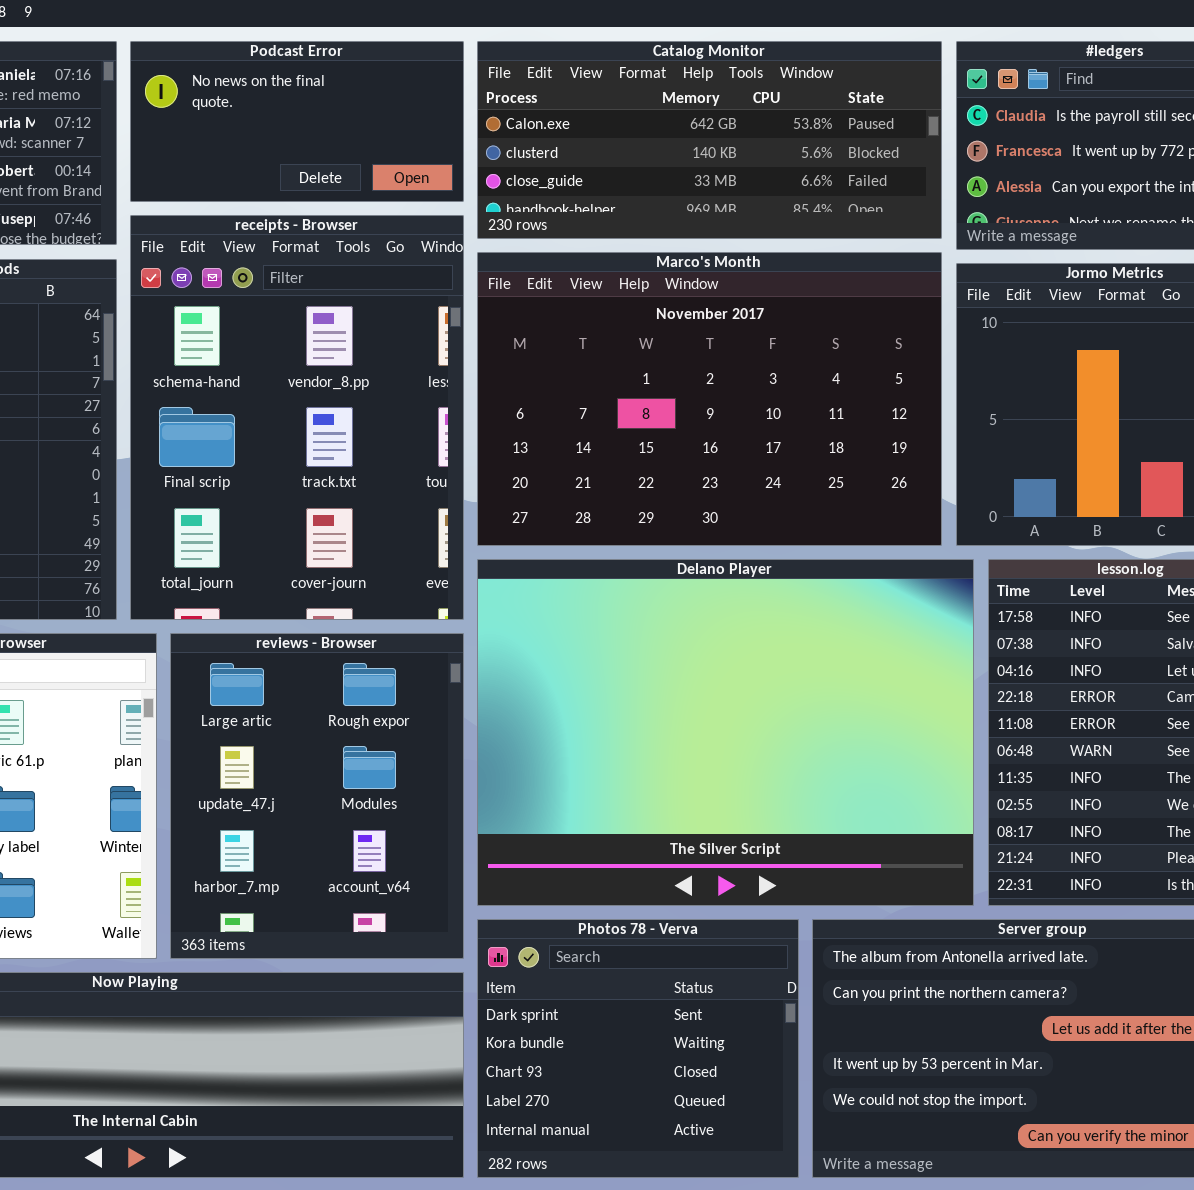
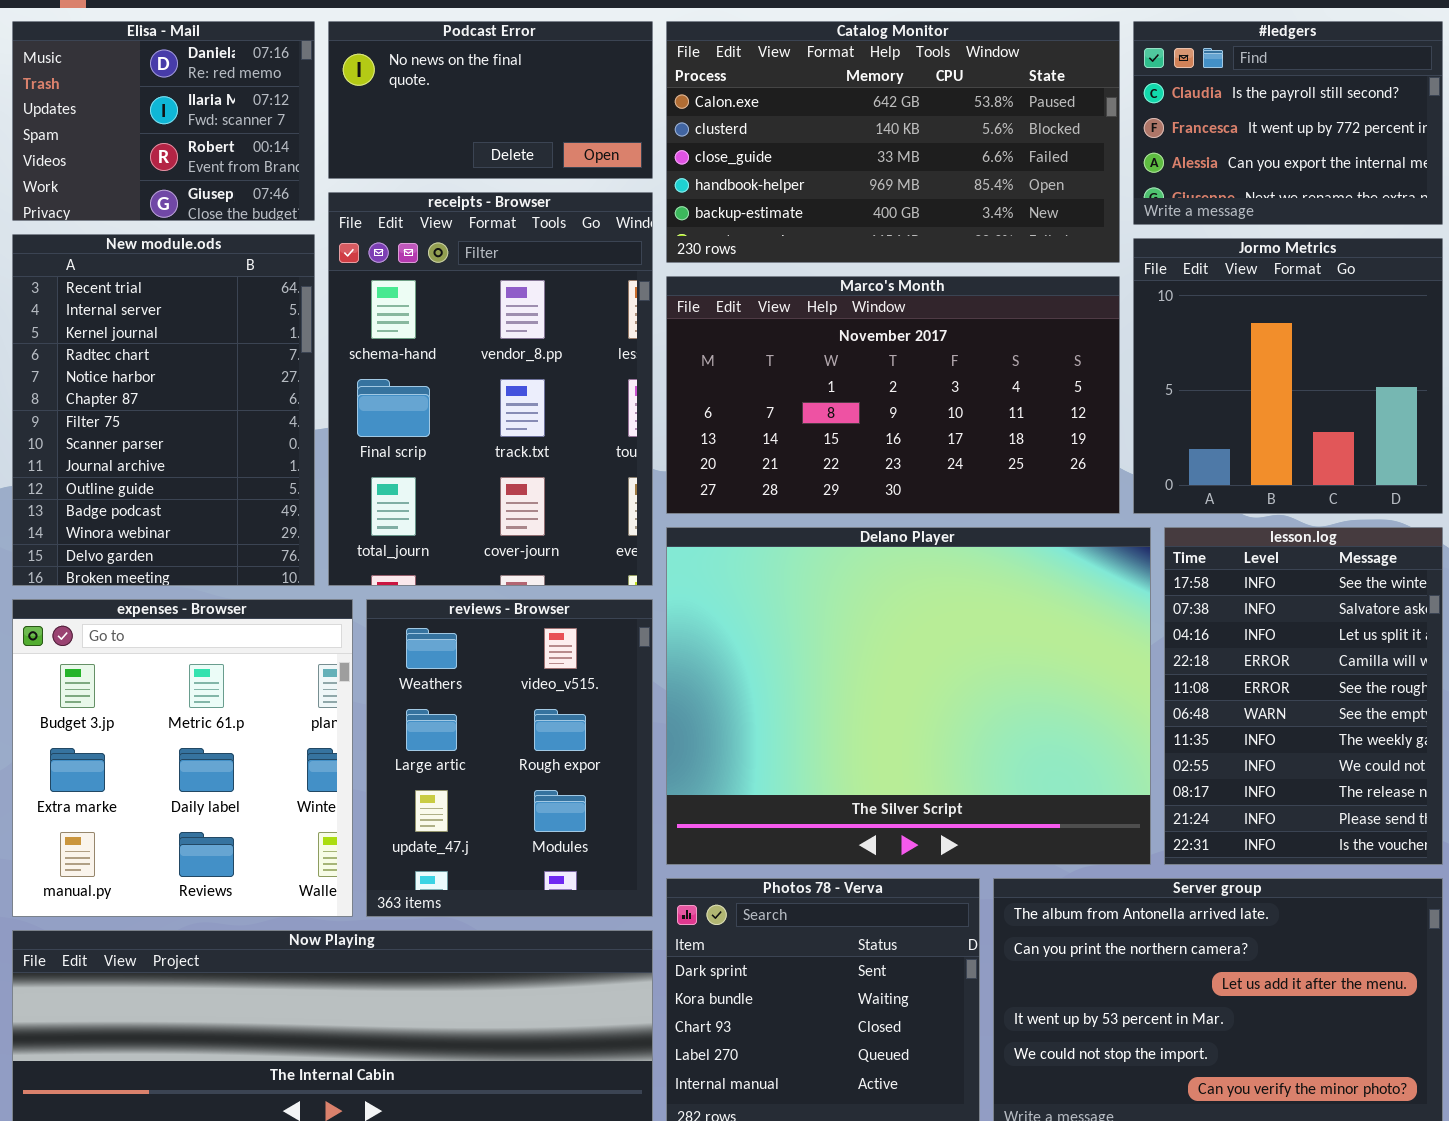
Catalog Monitor: [477,41,942,239] -> [666,21,1120,263], resized
Marco's Month: [477,252,942,546] -> [666,276,1120,514], resized
reviews - Browser: [170,633,464,959] -> [366,599,653,917], scrolled up 1 row

